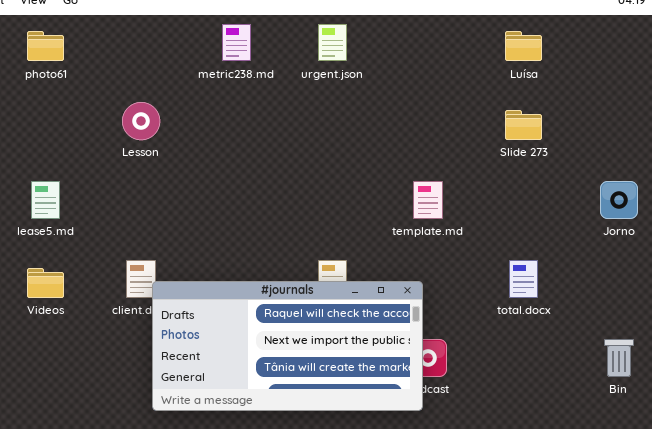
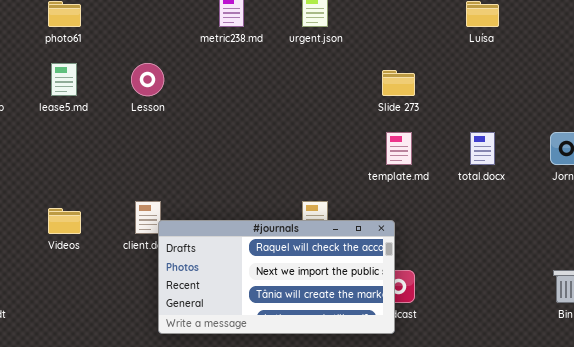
Slide 273: [505,110,542,140] -> [382,70,415,96], moved
lease5.md: [31,181,60,219] -> [51,63,77,96], moved
total.docx: [509,260,538,298] -> [470,132,495,165], moved

